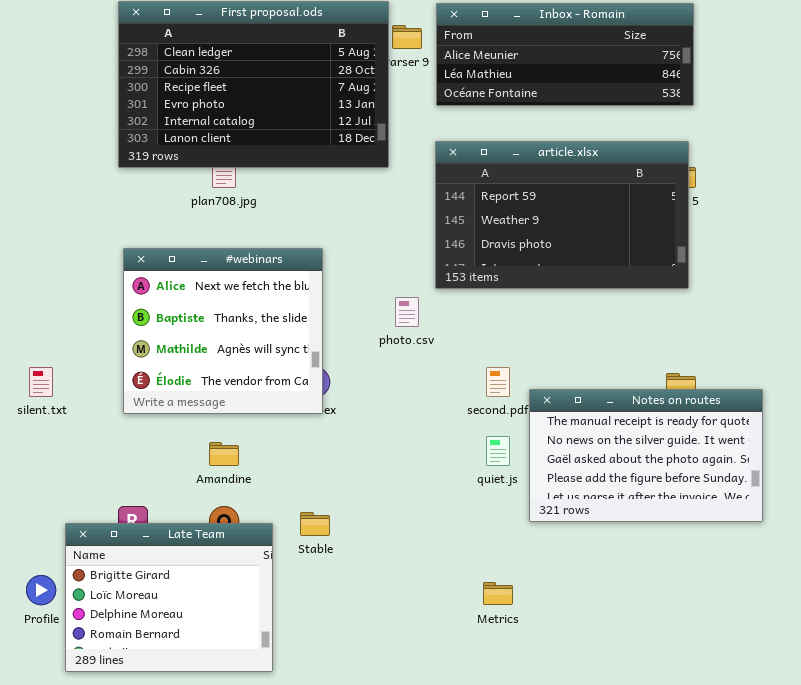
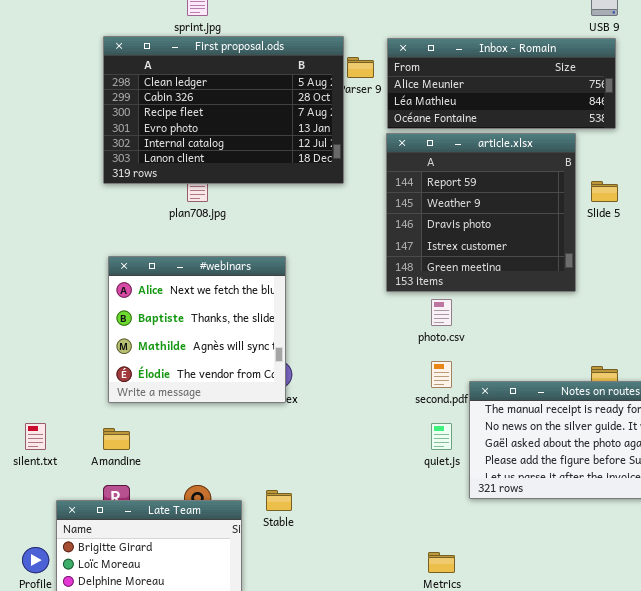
article.xlsx: [435,141,689,289] -> [386,133,576,292], resized
photo.csv: [395,297,419,327] -> [431,299,452,326], moved
silent.txt: [29,367,53,397] -> [25,423,46,450], moved
Amandine: [209,442,239,466] -> [103,428,130,450], moved

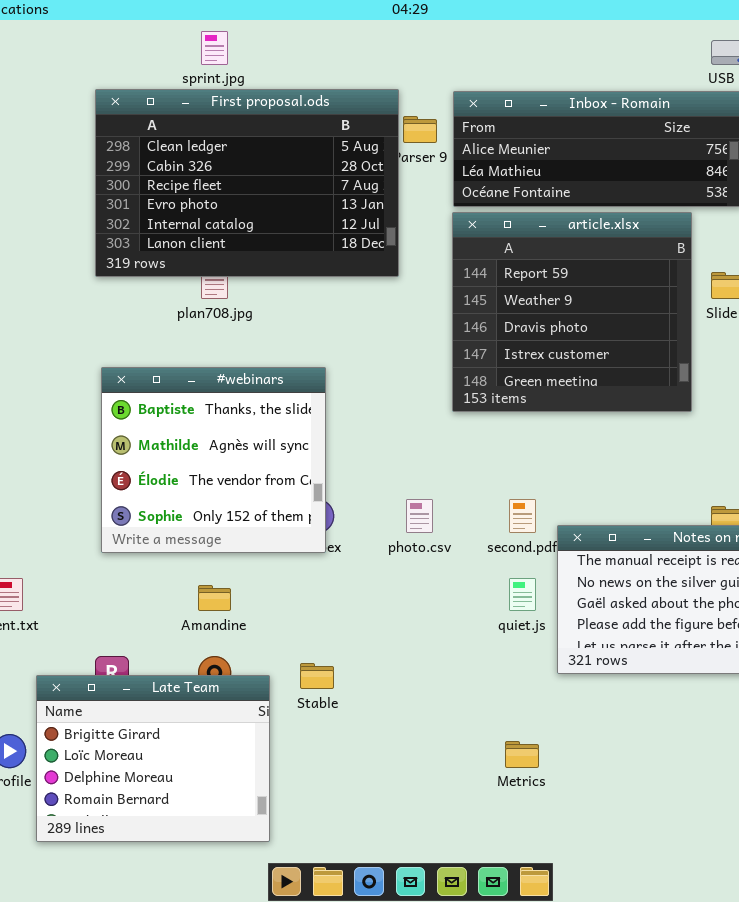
#webinars: [108,256,286,403] -> [101,367,326,553], scrolled down 1 row
photo.csv: [431,299,452,326] -> [406,499,433,533], moved
Amandine: [103,428,130,450] -> [198,585,231,611], moved

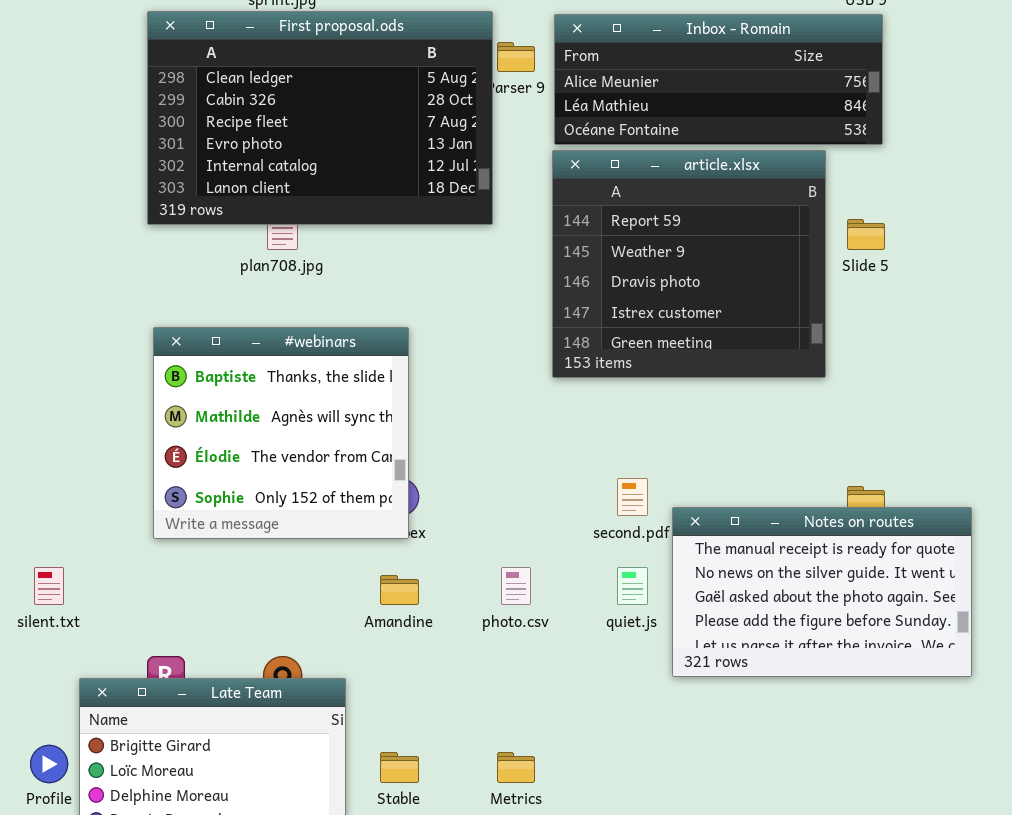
photo.csv: [406,499,433,533] -> [501,567,531,605], moved
Amandine: [198,585,231,611] -> [380,575,419,605], moved
Stable: [300,663,334,689] -> [380,752,419,783], moved
Metrics: [505,741,539,768] -> [497,752,535,783], moved

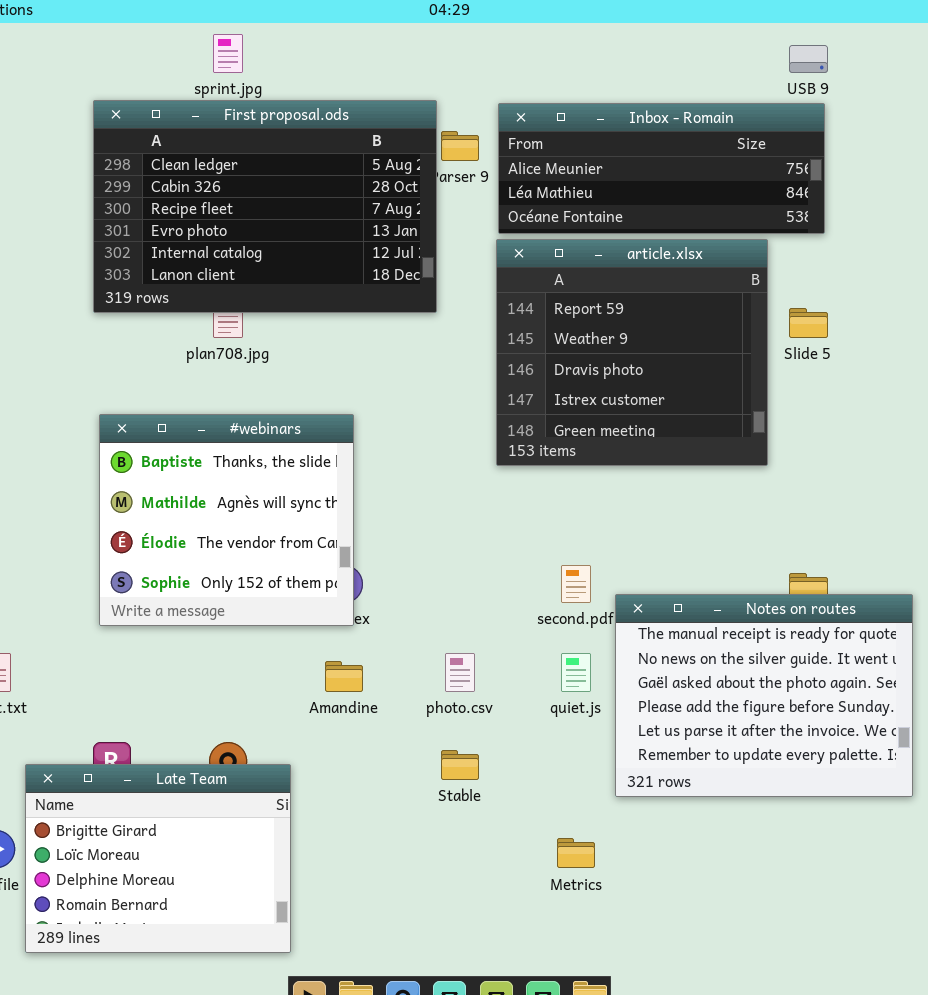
Notes on routes: [672,507,972,677] -> [615,594,913,797], resized
Stable: [380,752,419,783] -> [441,750,479,780], moved
Metrics: [497,752,535,783] -> [557,838,595,868], moved

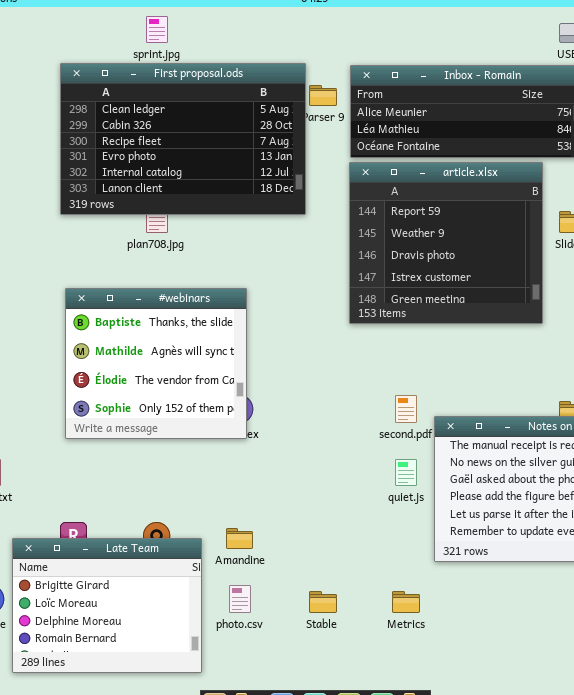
photo.csv: [445,653,475,692] -> [229,585,251,613], moved
Amandine: [325,661,363,692] -> [226,528,253,549], moved
Stable: [441,750,479,780] -> [309,591,337,613], moved

